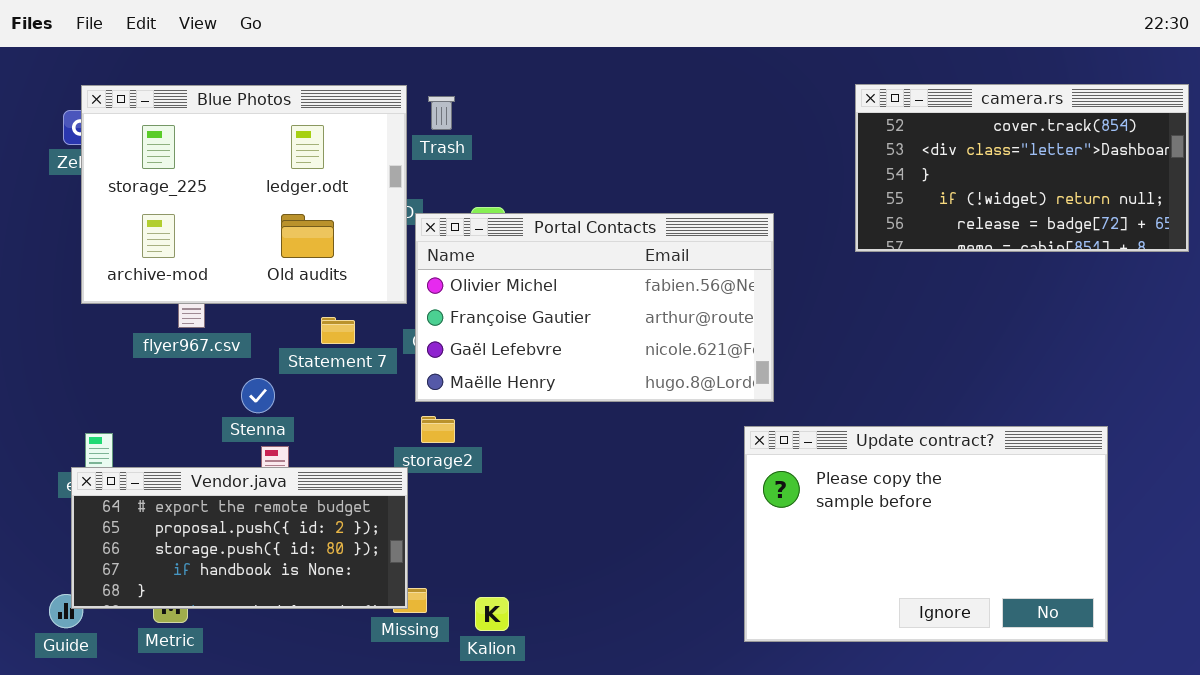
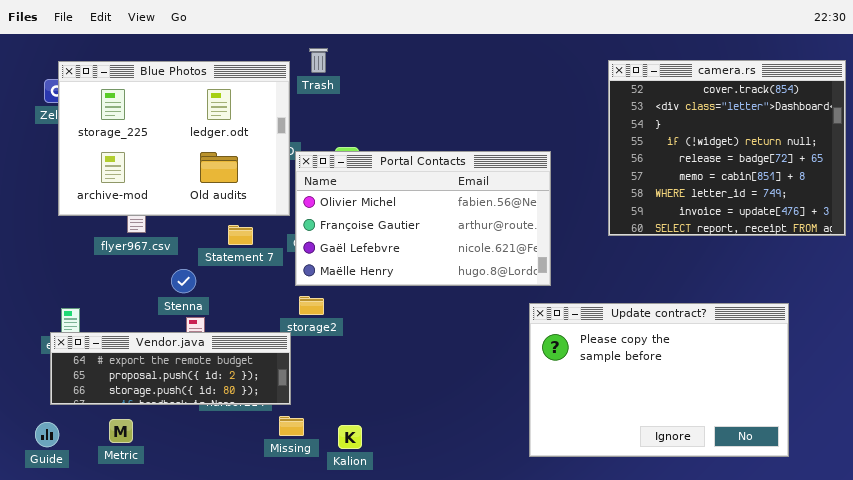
camera.rs: [855,84,1189,252] -> [608,60,846,236], resized
Trash: [428,96,455,130] -> [309,48,328,73], moved
Vendor.java: [71,467,408,609] -> [50,332,291,405], resized

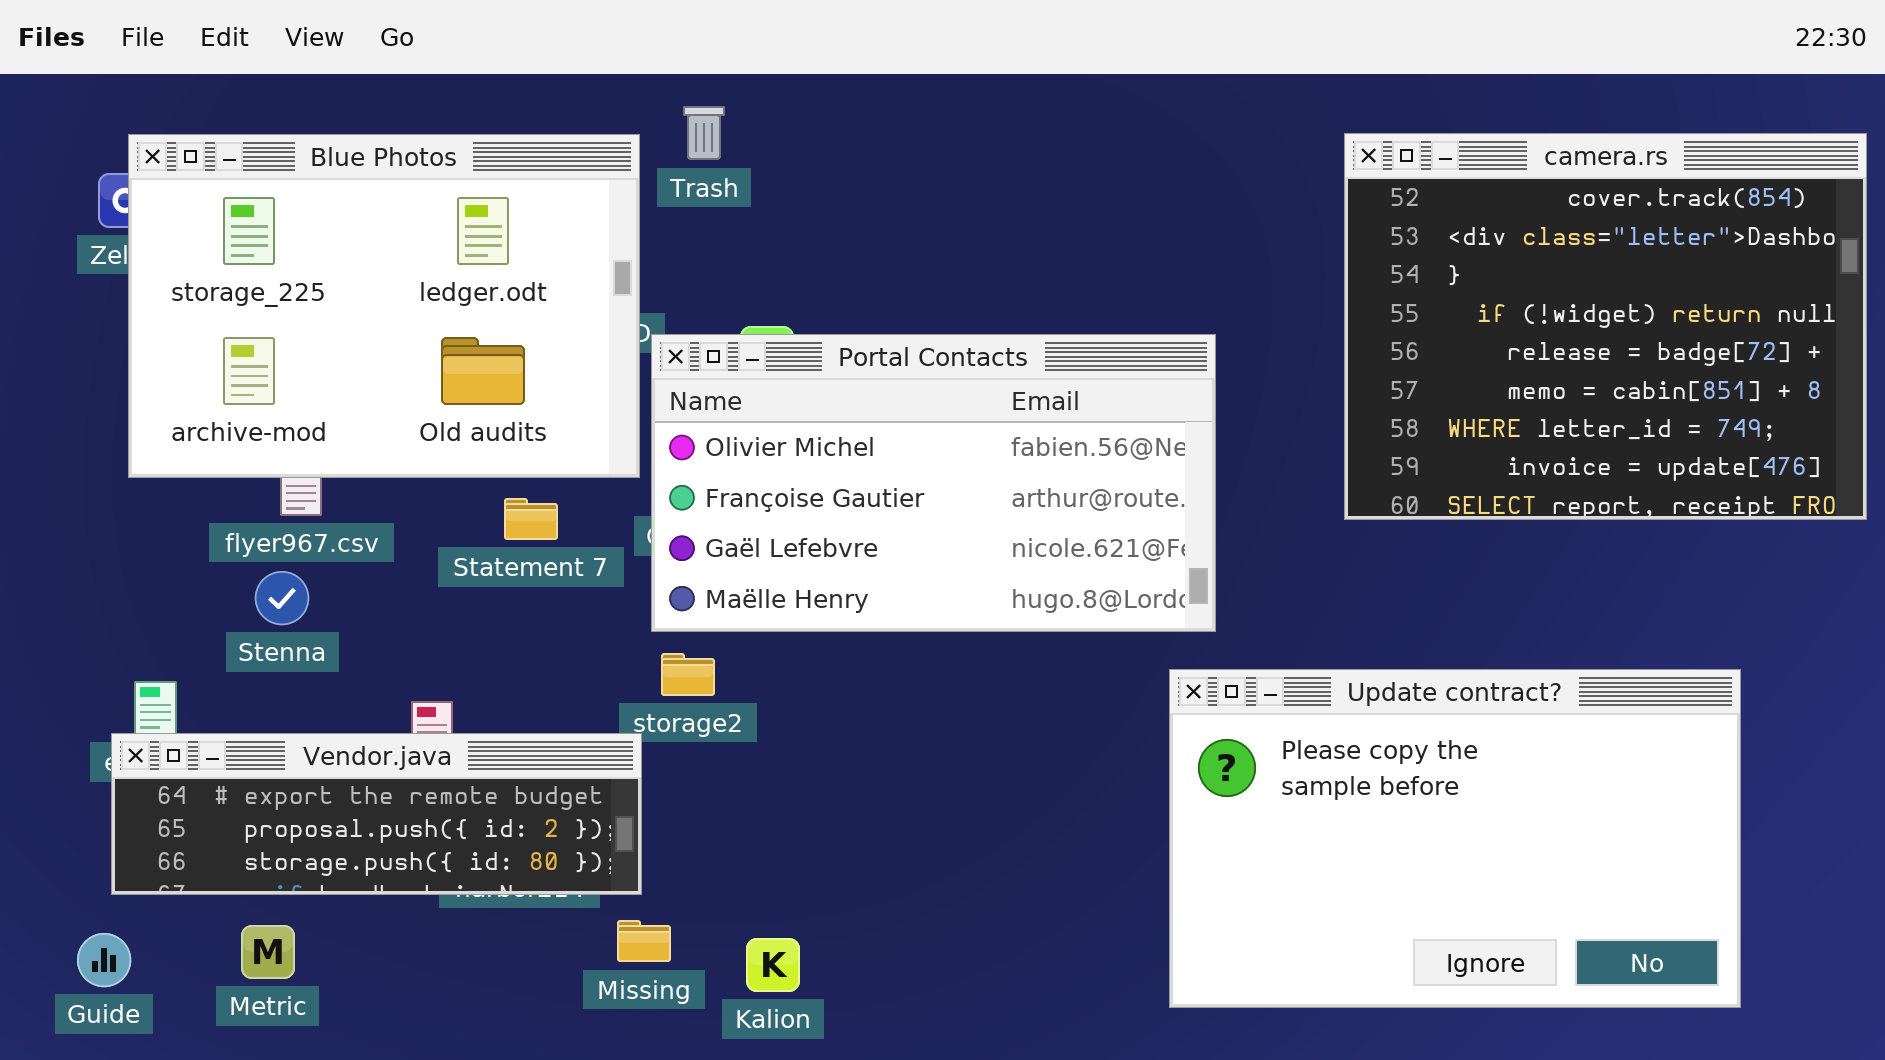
Stenna: [171,269,196,293] -> [255,571,309,625], moved

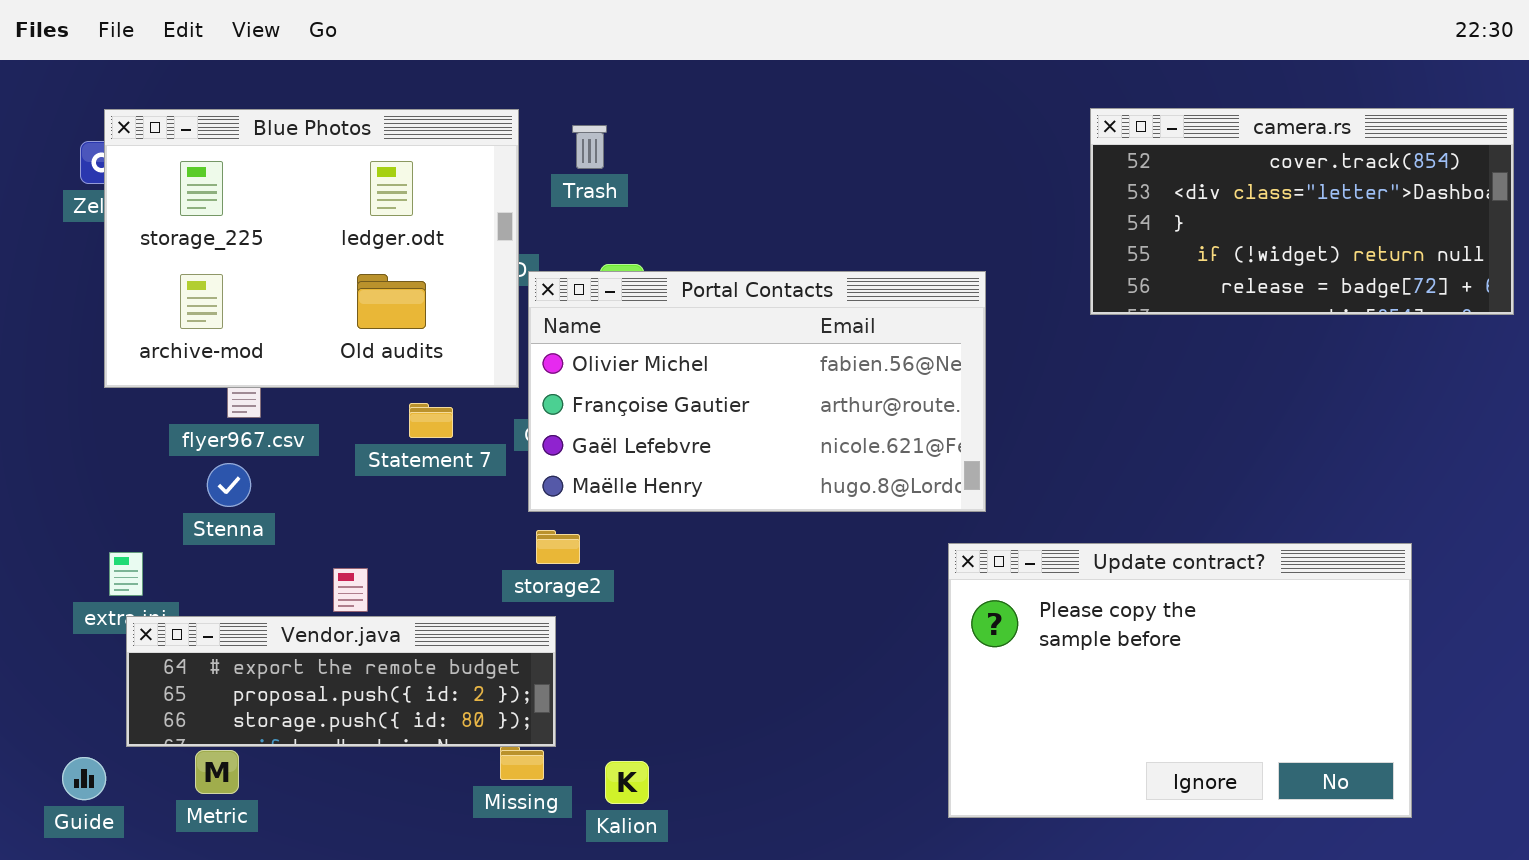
Trash: [683,106,725,160] -> [572,125,607,169], moved
camera.rs: [1344,133,1867,520] -> [1090,108,1514,315], resized
Vendor.java: [111,733,642,895] -> [126,616,556,747], moved

